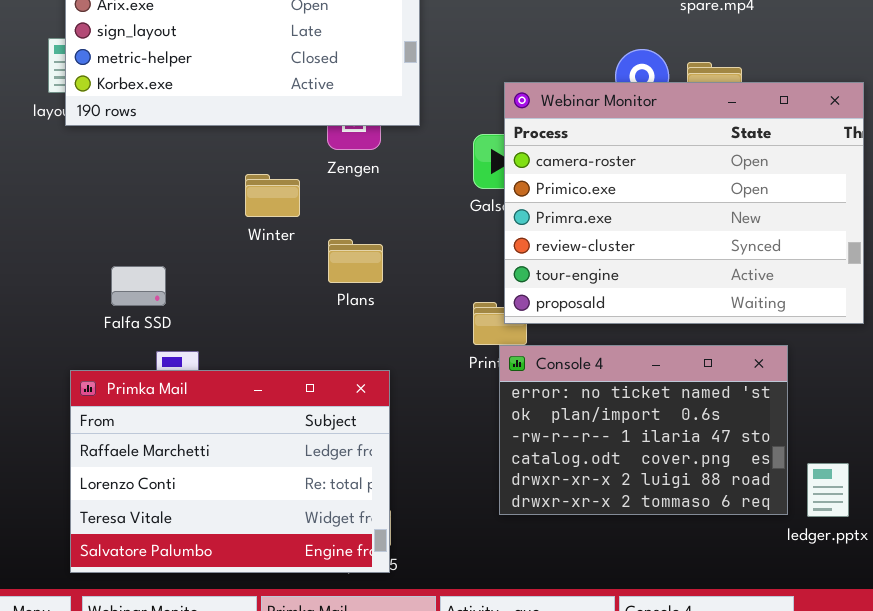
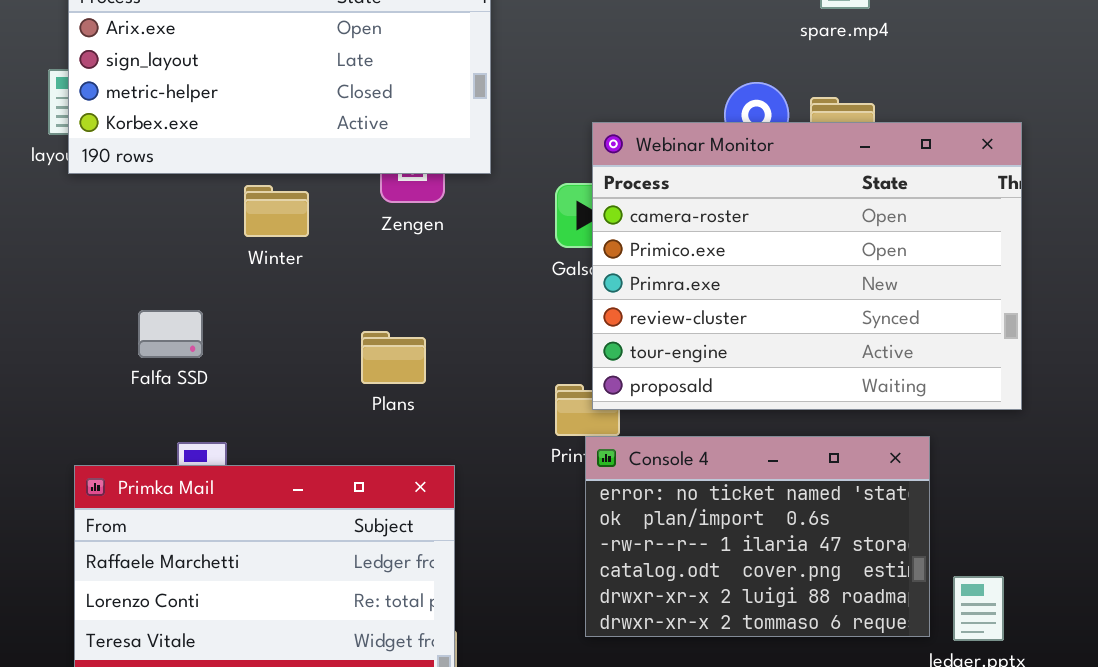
Winter: [245,174,300,217] -> [244,185,309,237], moved
Plans: [328,239,383,283] -> [361,331,426,384], moved
Falfa SSD: [111,266,166,306] -> [138,310,203,358], moved

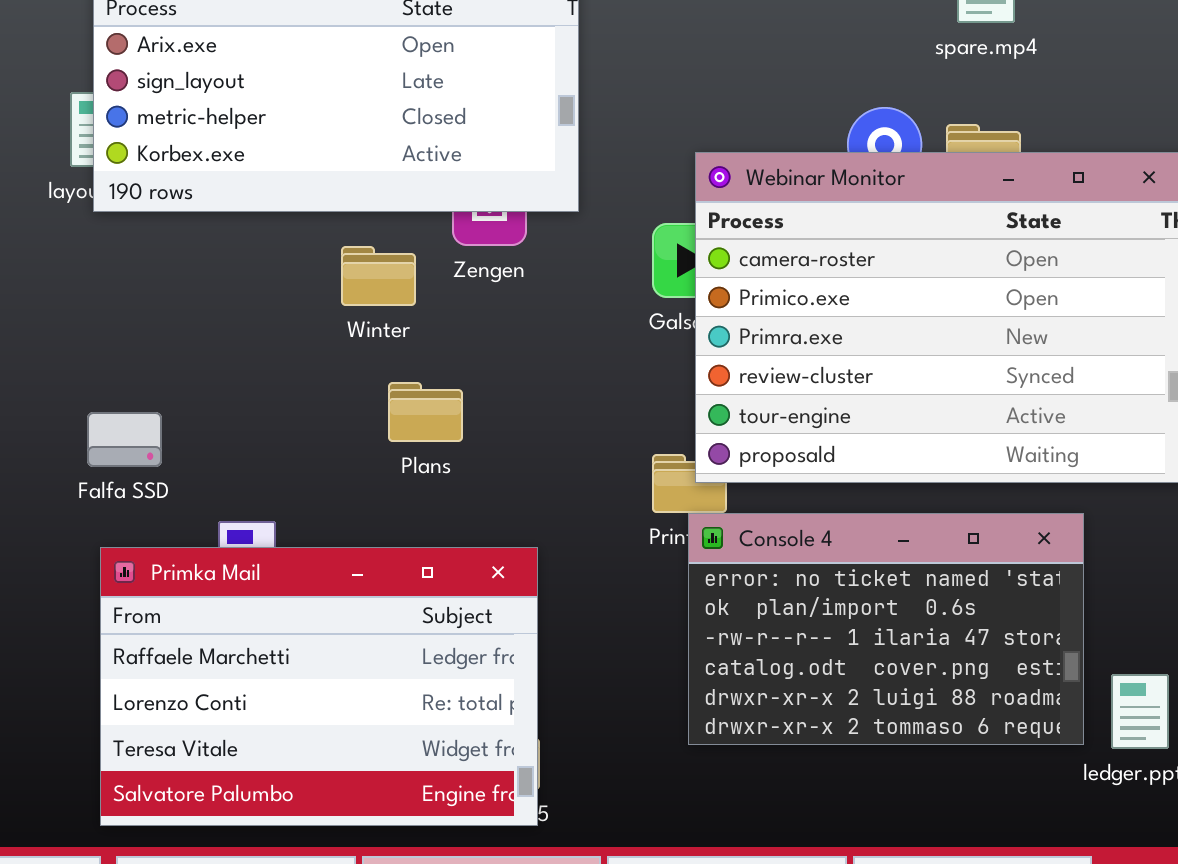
Winter: [244,185,309,237] -> [341,246,416,306], moved
Falfa SSD: [138,310,203,358] -> [87,412,162,467], moved
Plans: [361,331,426,384] -> [388,382,463,442], moved

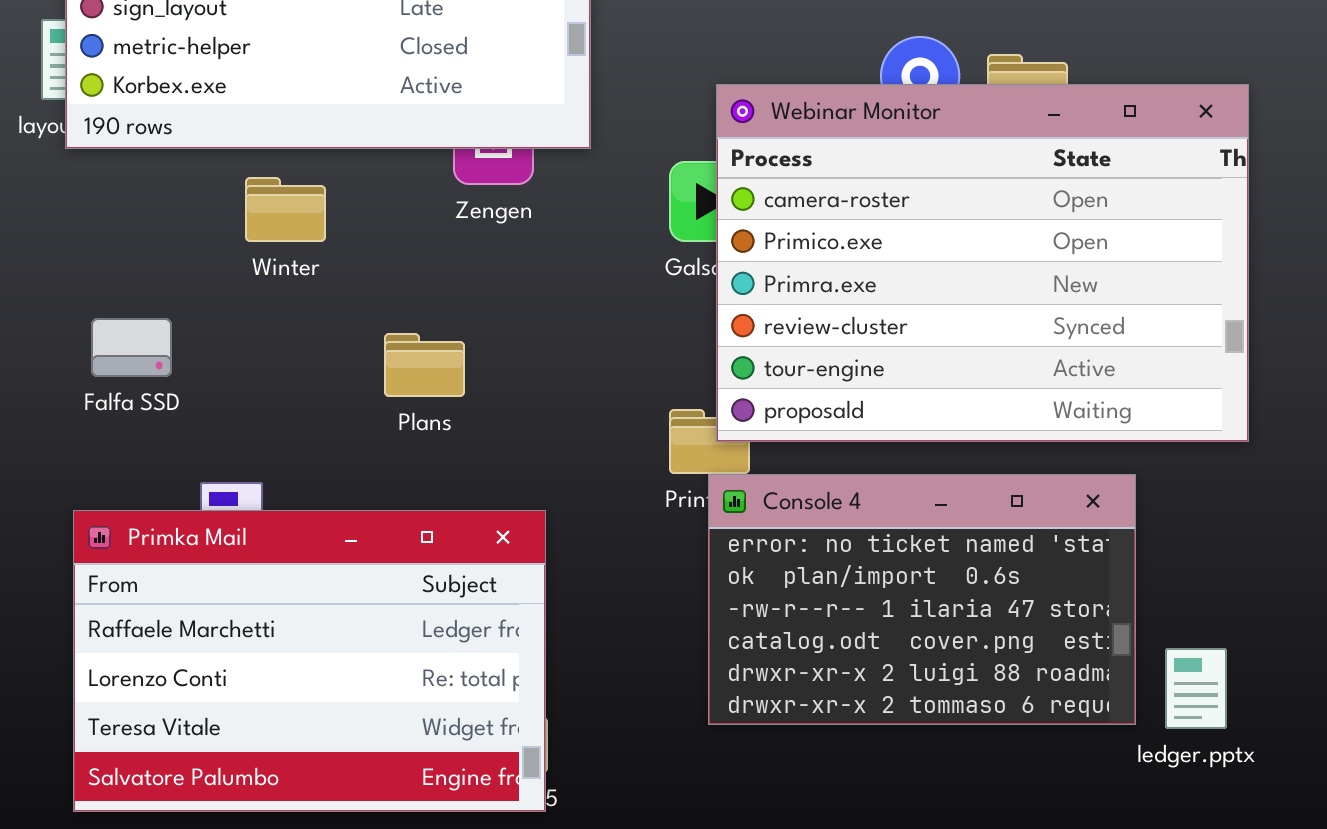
Winter: [341,246,416,306] -> [245,177,326,242], moved
Falfa SSD: [87,412,162,467] -> [91,318,172,377], moved

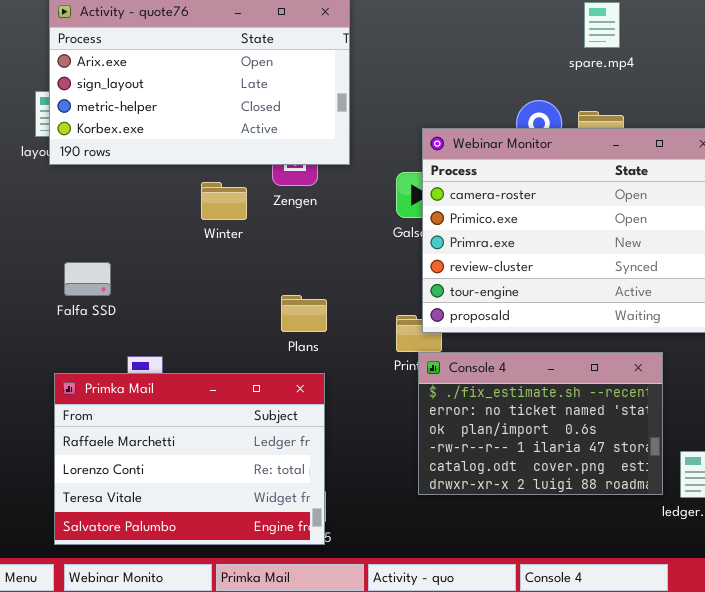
Winter: [245,177,326,242] -> [201,182,247,220], moved
Plans: [384,333,465,397] -> [281,295,327,332], moved
Console 4: [708,474,1136,725] -> [418,352,663,495], scrolled up 1 row

